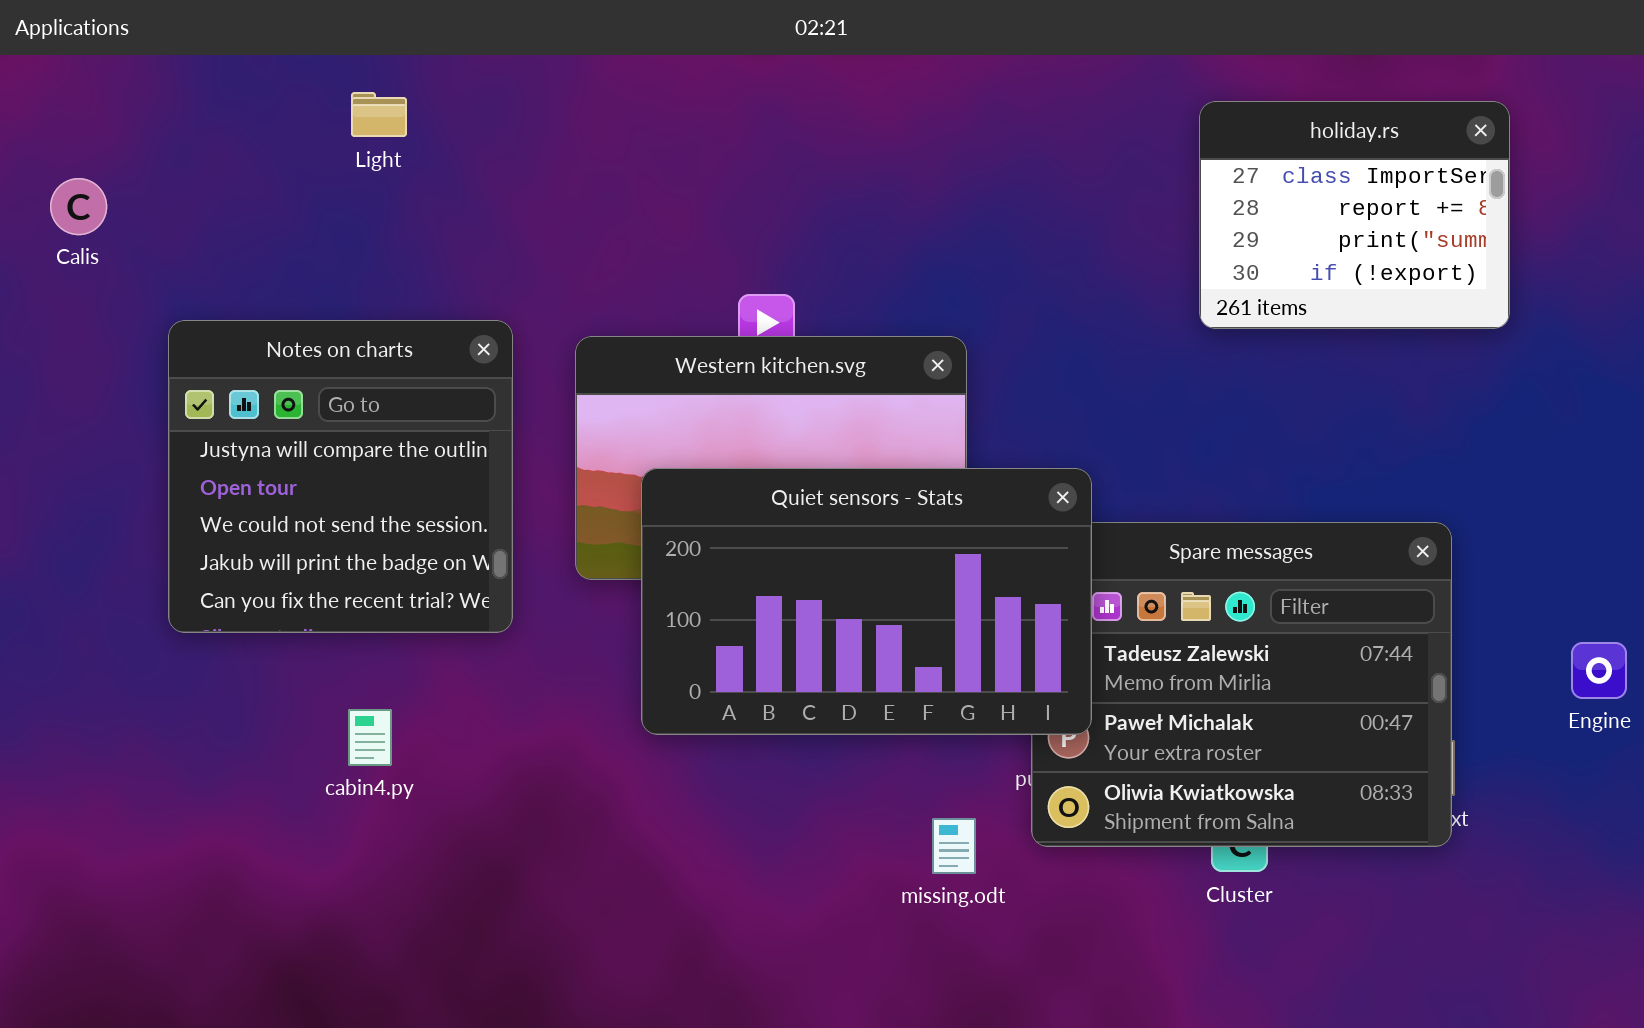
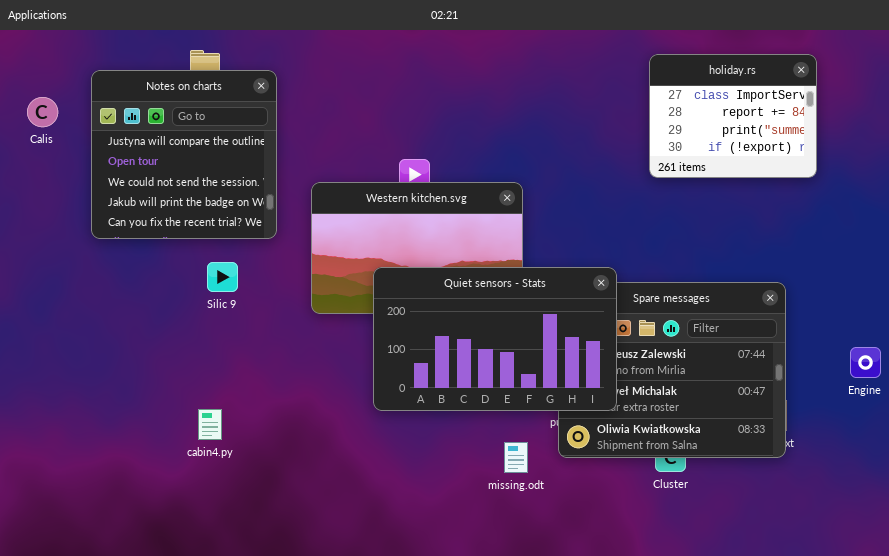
Notes on charts: [168,320,513,633] -> [91,70,277,239], moved
Quiet sensors - Stats: [641,468,1092,735] -> [373,267,617,411], moved
cabin4.py: [348,709,392,766] -> [198,409,222,440], moved

